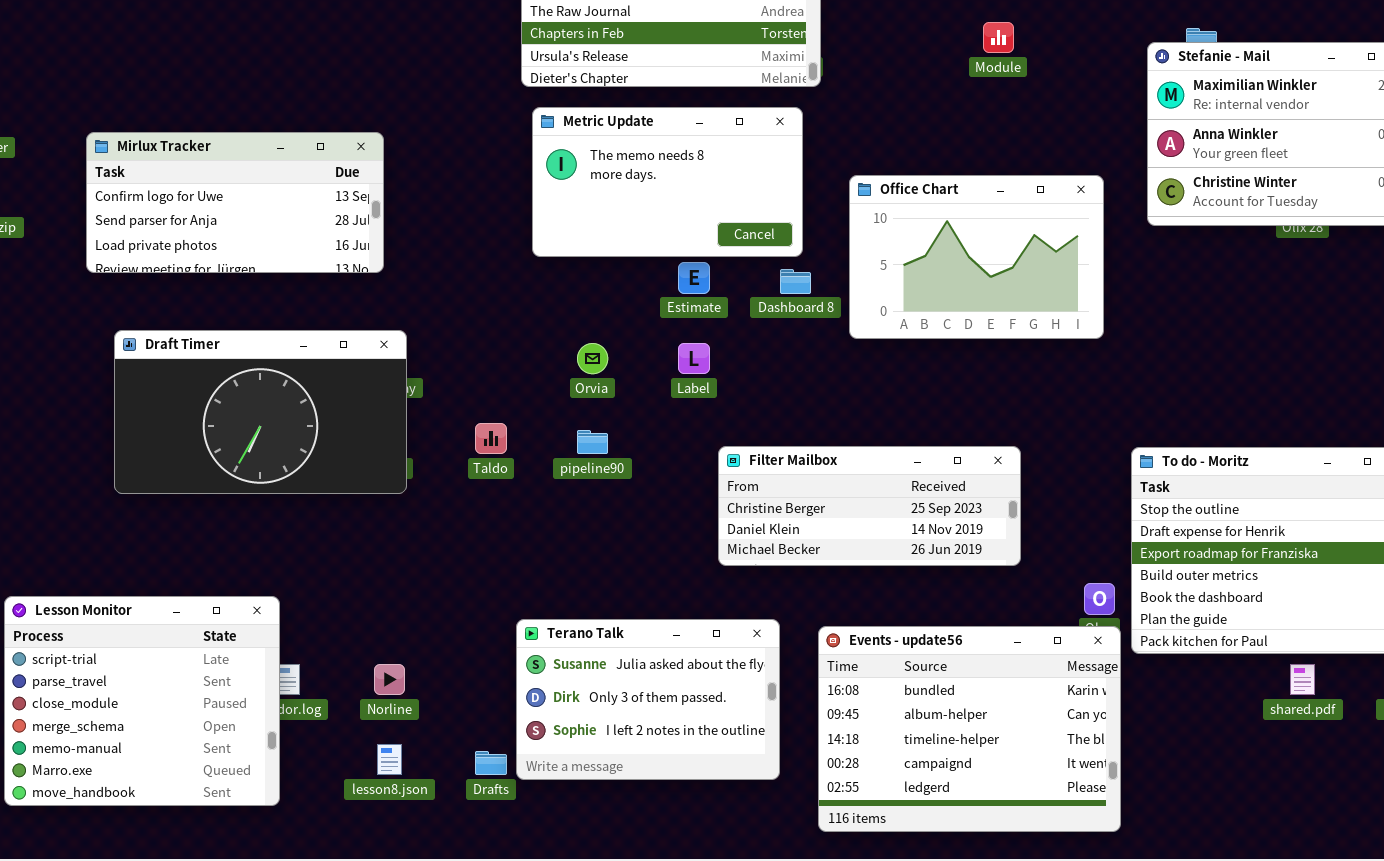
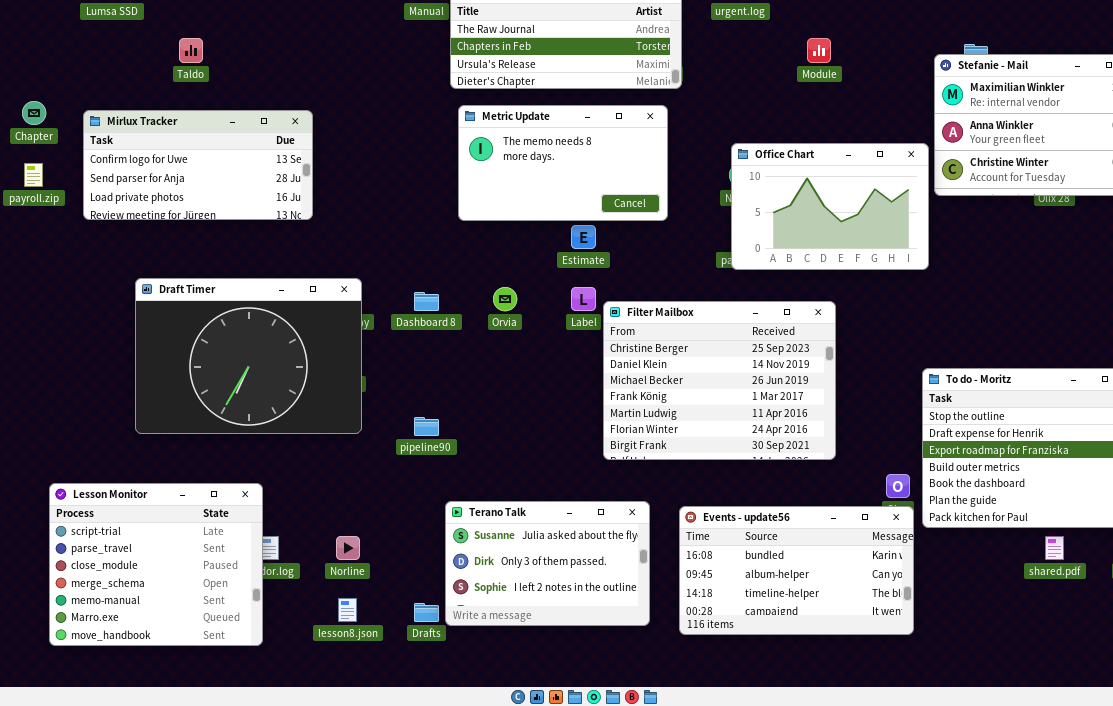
Mirlux Tracker: [86,132,384,273] -> [83,110,313,220], moved
Office Chart: [849,175,1104,339] -> [731,143,929,270], moved
Dashboard 8: [780,269,811,294] -> [414,292,439,311], moved
Draft Timer: [114,330,407,494] -> [135,278,362,434], resized
Taldo: [475,423,507,454] -> [179,38,203,63], moved
pipeline90: [577,430,608,454] -> [414,417,439,436], moved
Filter Mailbox: [718,446,1021,566] -> [603,301,836,460], resized
Events - update56: [818,626,1121,832] -> [679,506,914,635], resized

